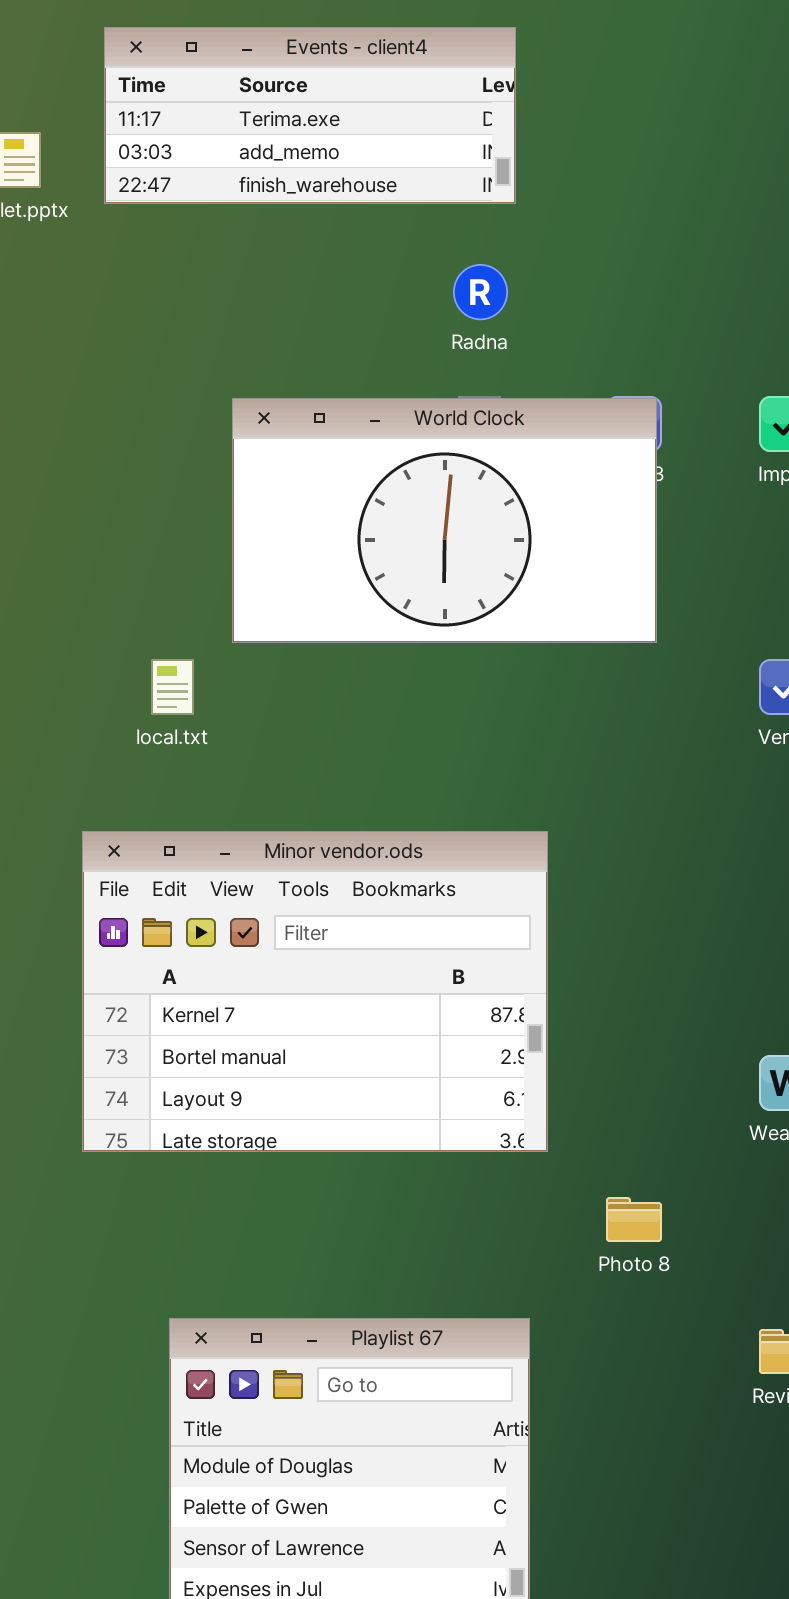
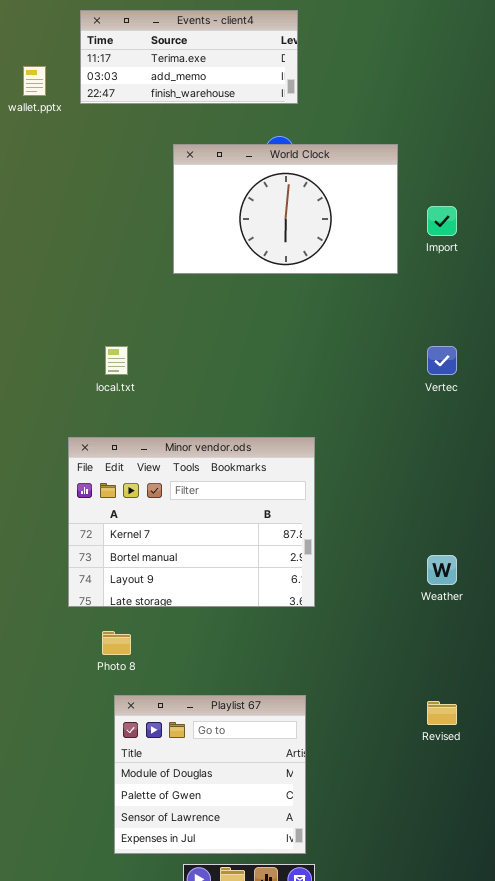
World Clock: [232,398,657,643] -> [173,144,398,274], moved
Photo 8: [606,1197,662,1242] -> [102,631,131,655], moved

